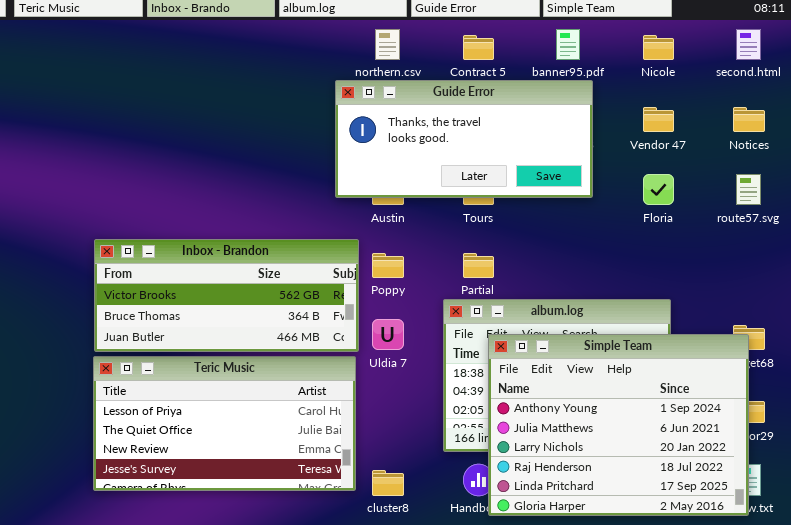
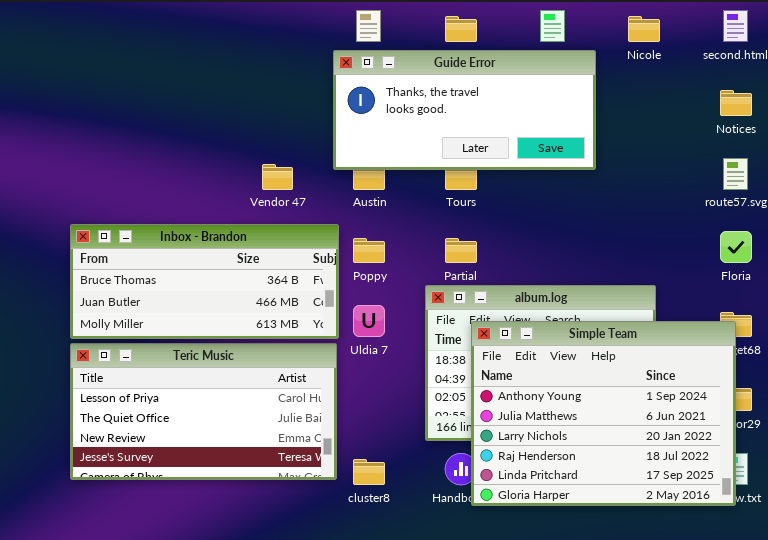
Guide Error: [335,80,593,198] -> [333,50,596,170], moved
Vendor 47: [643,107,674,132] -> [262,164,293,190], moved
Floria: [643,174,674,205] -> [720,231,752,263], moved
Inbox - Brandon: [94,239,359,352] -> [70,224,339,339], scrolled down 1 row

